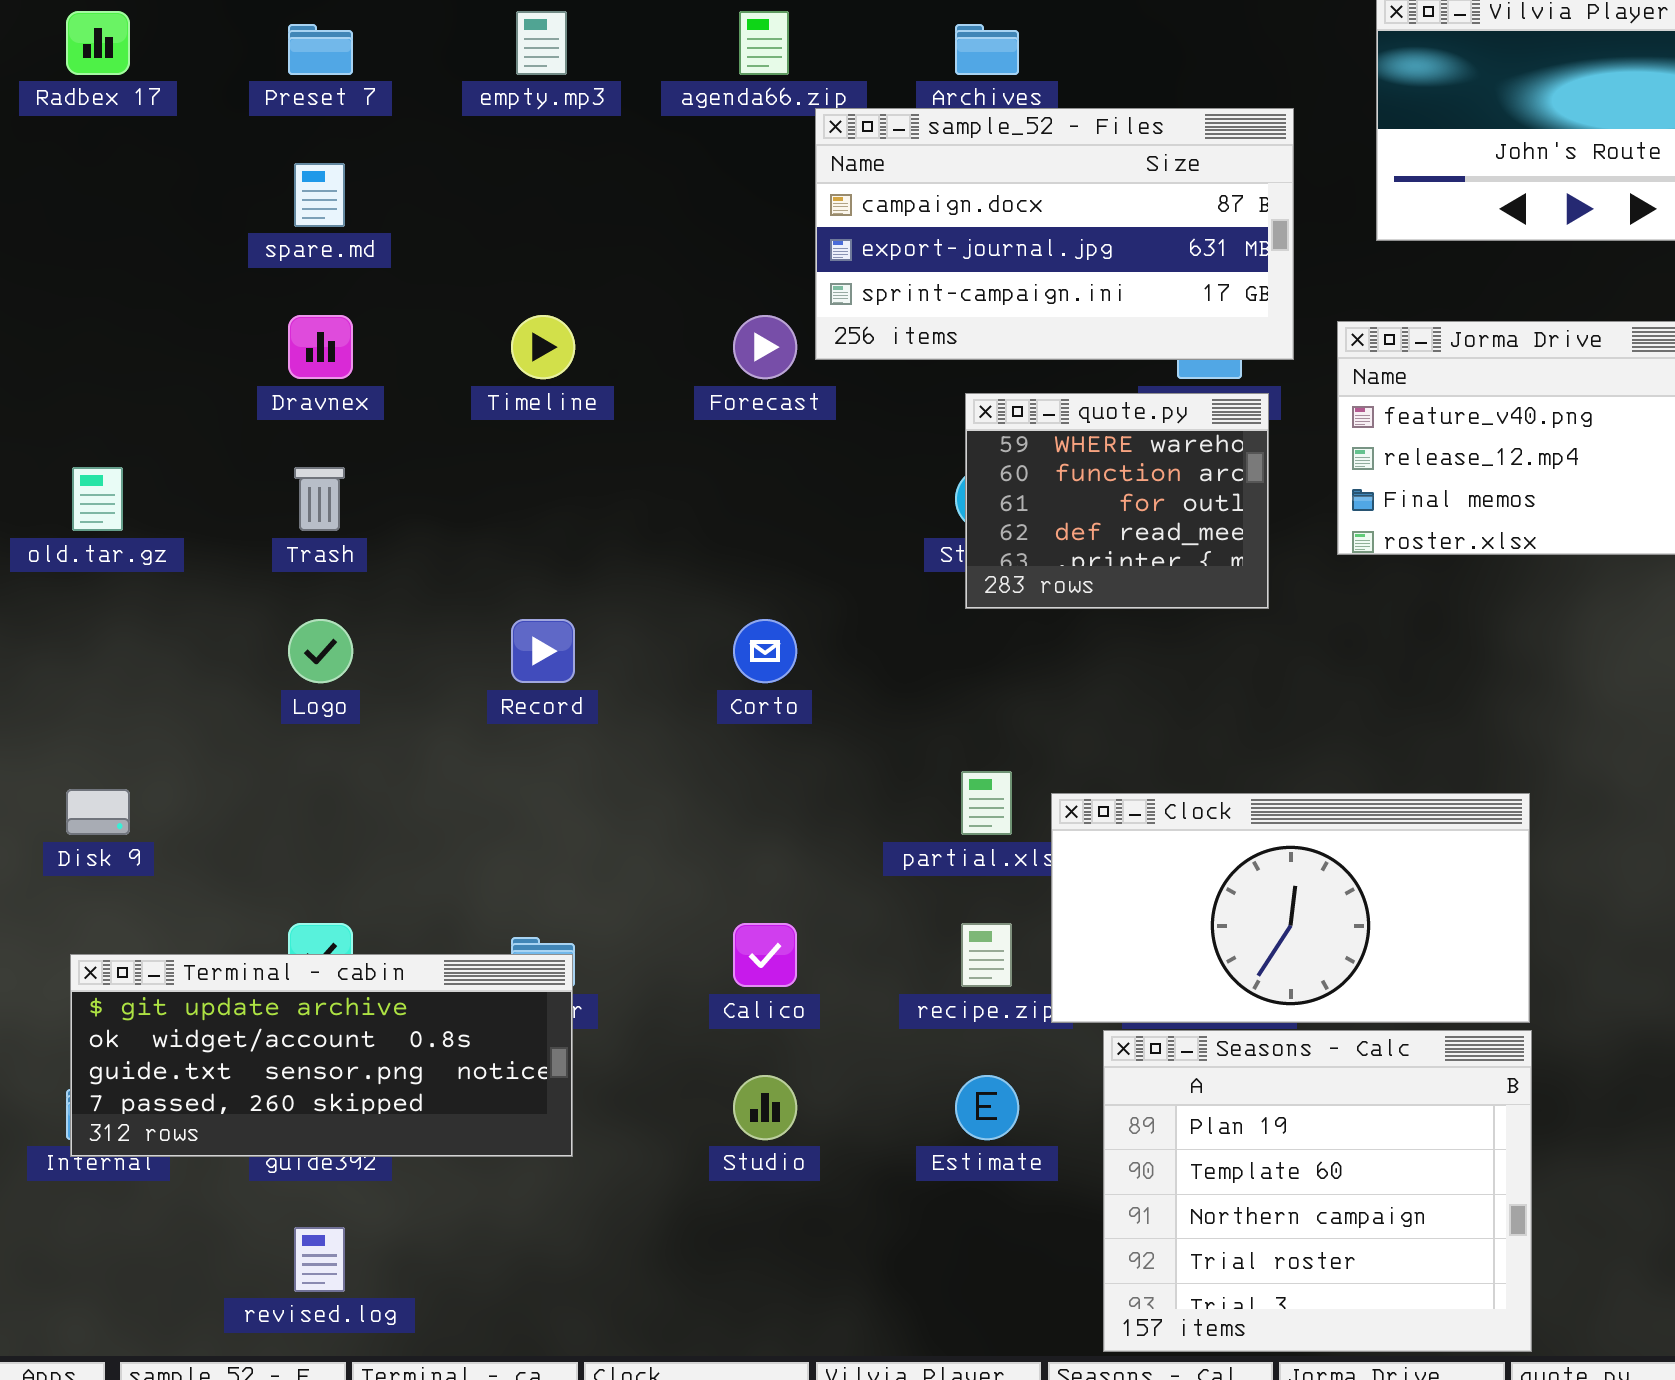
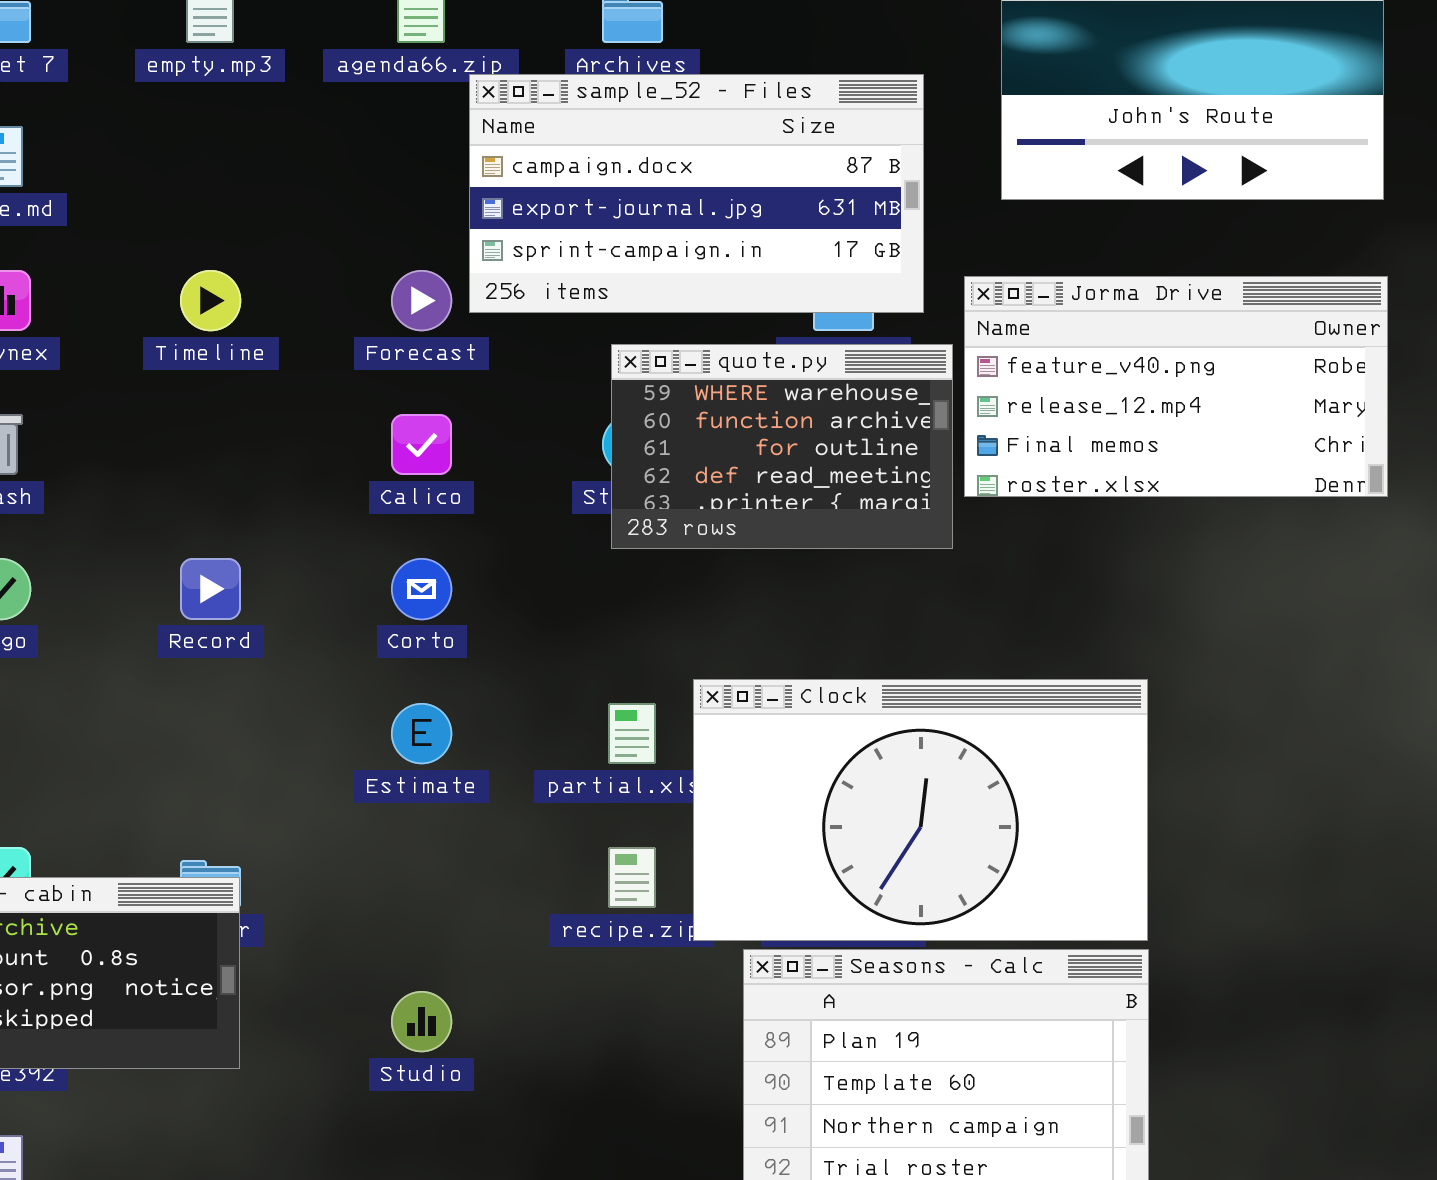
quote.py: [965,393,1269,609] -> [611,344,953,549], resized
Clock: [1051,793,1530,1023] -> [693,679,1148,941], resized
Calico: [733,923,797,987] -> [391,414,452,475], moved
Estimate: [955,1075,1019,1140] -> [391,703,452,764], moved

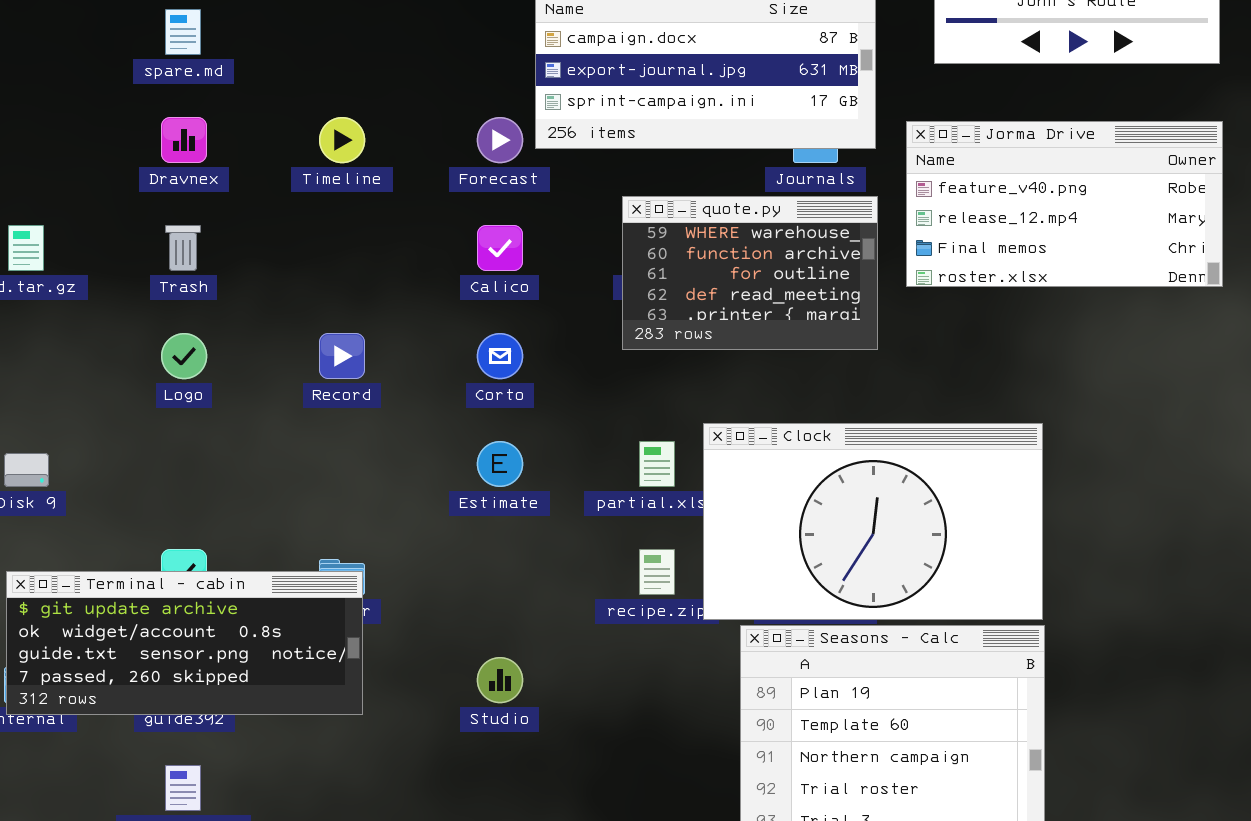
quote.py: [611,344,953,549] -> [622,196,878,350], moved

